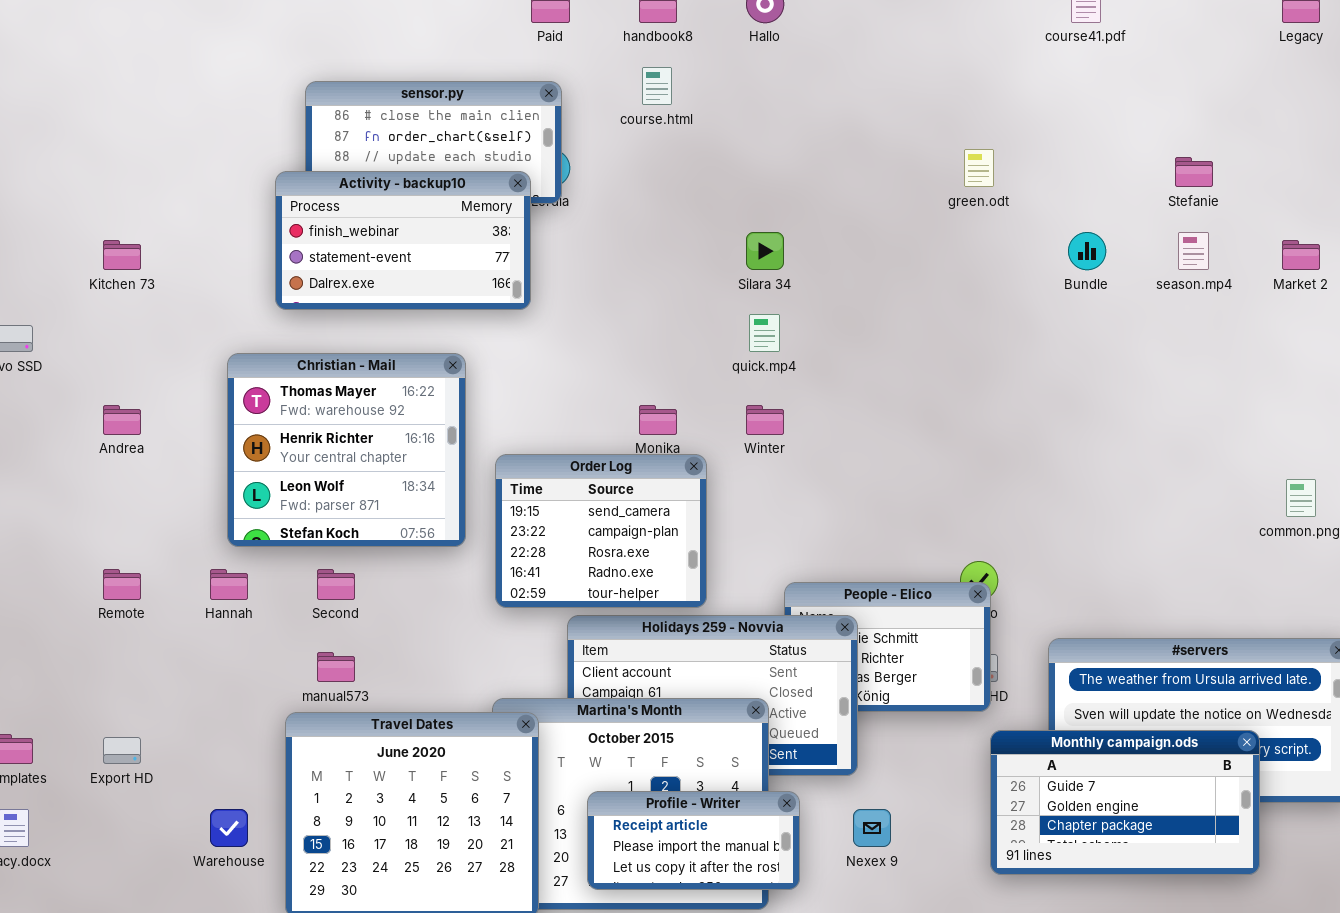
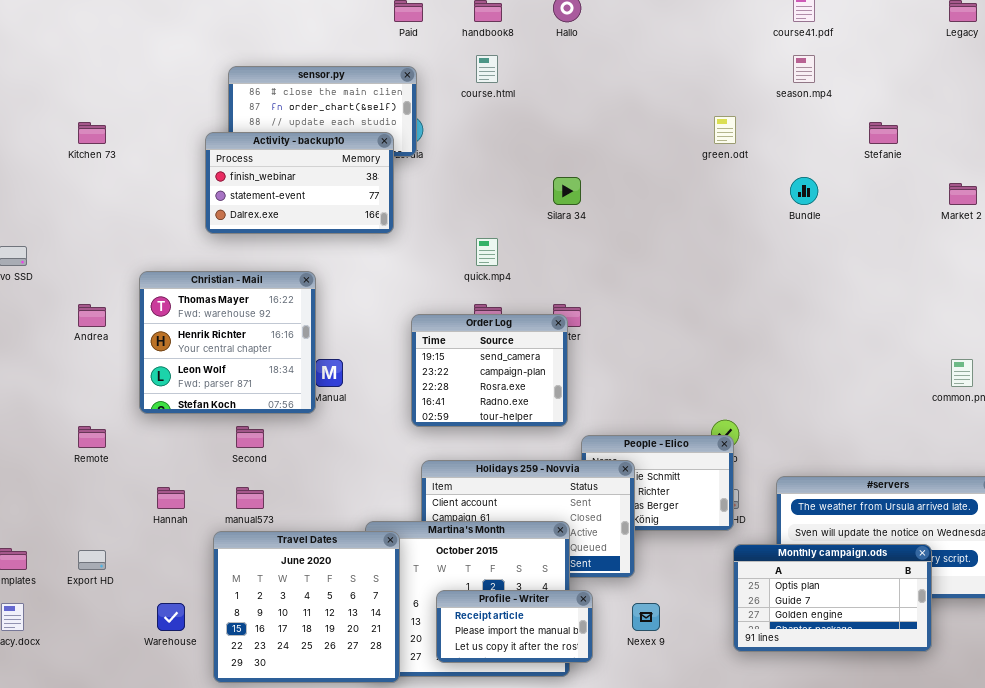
season.mp4: [1178,232,1209,270] -> [793,55,815,83], moved
Kitchen 73: [103,240,141,270] -> [78,122,106,144], moved
quick.mp4: [749,314,780,352] -> [476,238,498,266], moved
Christian - Mail: [227,353,466,547] -> [139,271,316,414], moved
Order Log: [495,454,707,608] -> [411,314,568,427], moved
Hannah: [210,569,248,600] -> [157,487,185,509], moved
Monthly campaign.ods: [990,730,1260,875] -> [733,544,932,652], scrolled up 1 row

